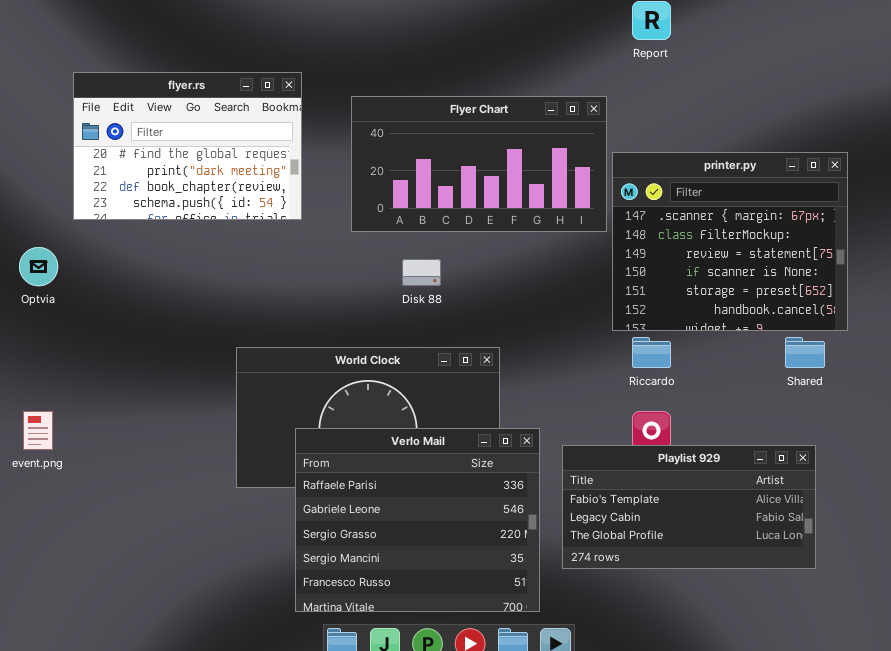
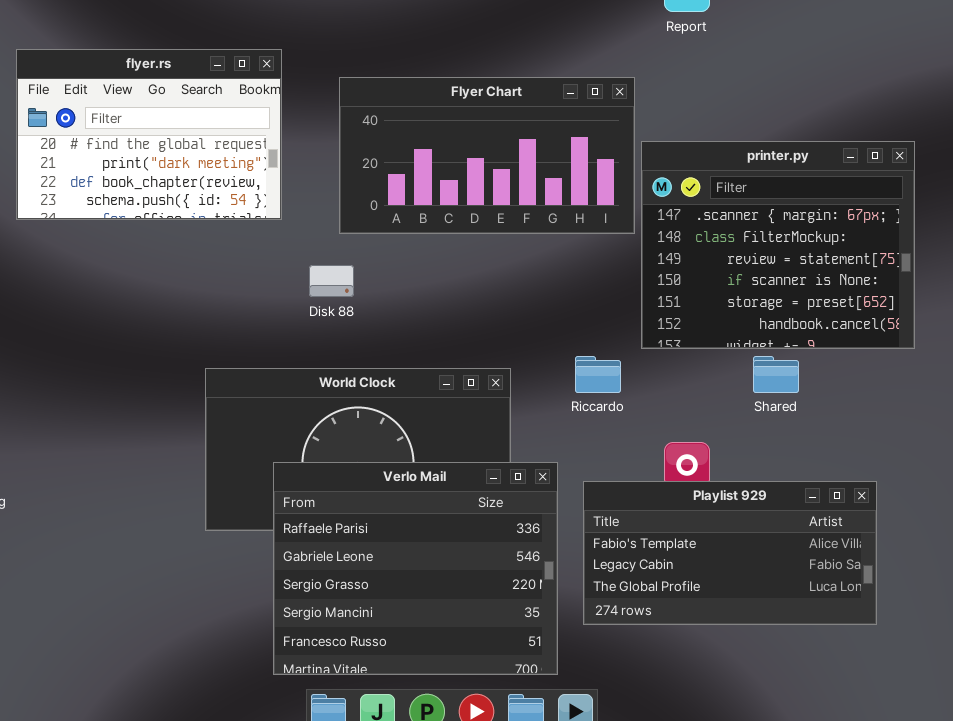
Disk 88: [402,259,441,286] -> [309,265,354,297], moved
Riccardo: [632,337,671,368] -> [575,356,621,393], moved
Shared: [785,337,825,368] -> [753,356,799,393], moved

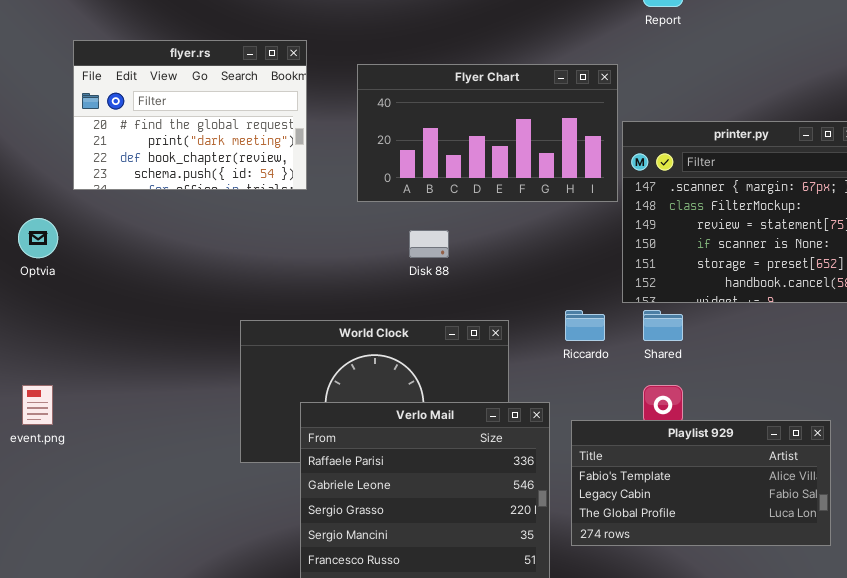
Disk 88: [309,265,354,297] -> [409,230,449,258], moved
Shared: [753,356,799,393] -> [643,310,683,341], moved

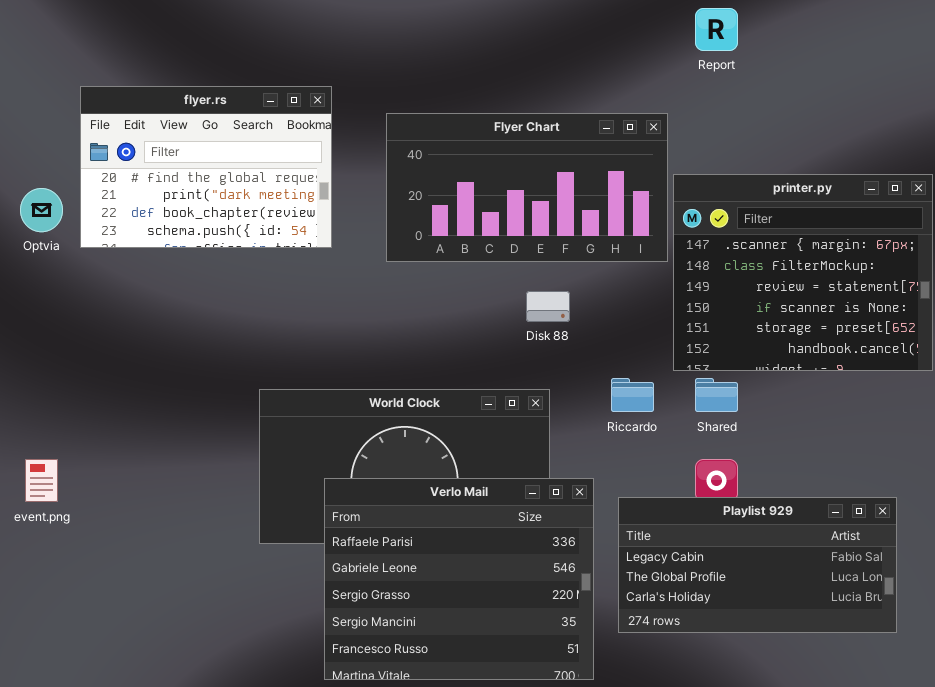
Optvia: [18,218,58,258] -> [20,188,63,232], moved
Disk 88: [409,230,449,258] -> [526,291,570,322], moved
Playlist 929: [571,420,831,546] -> [618,497,897,633], scrolled down 1 row

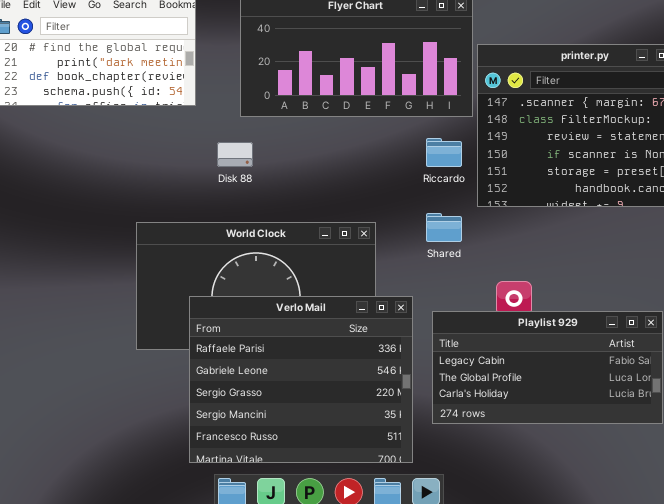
Disk 88: [526,291,570,322] -> [217,142,253,167], moved
Riccardo: [611,378,654,412] -> [426,138,462,167], moved
Shared: [695,378,738,412] -> [426,213,462,242], moved

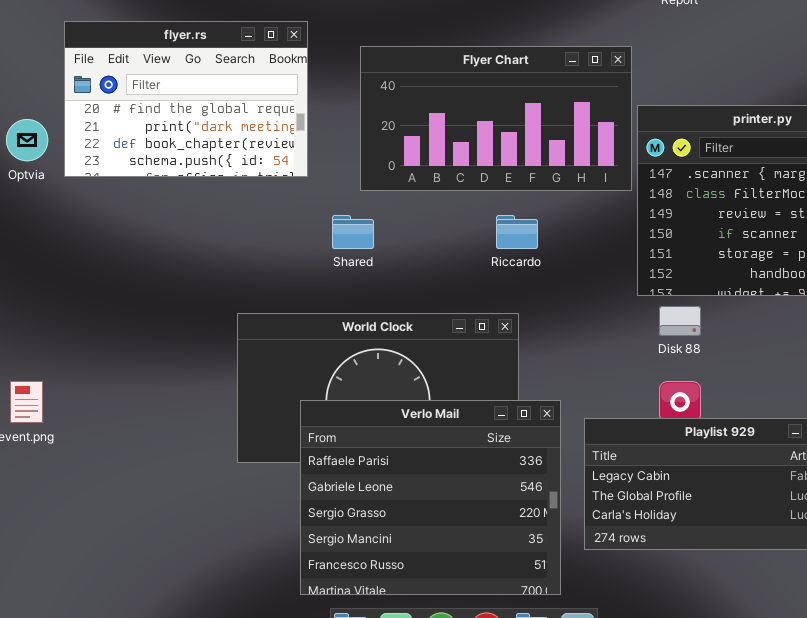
Riccardo: [426,138,462,167] -> [496,215,538,249], moved
Disk 88: [217,142,253,167] -> [659,306,701,336], moved
Shared: [426,213,462,242] -> [332,215,374,249], moved

